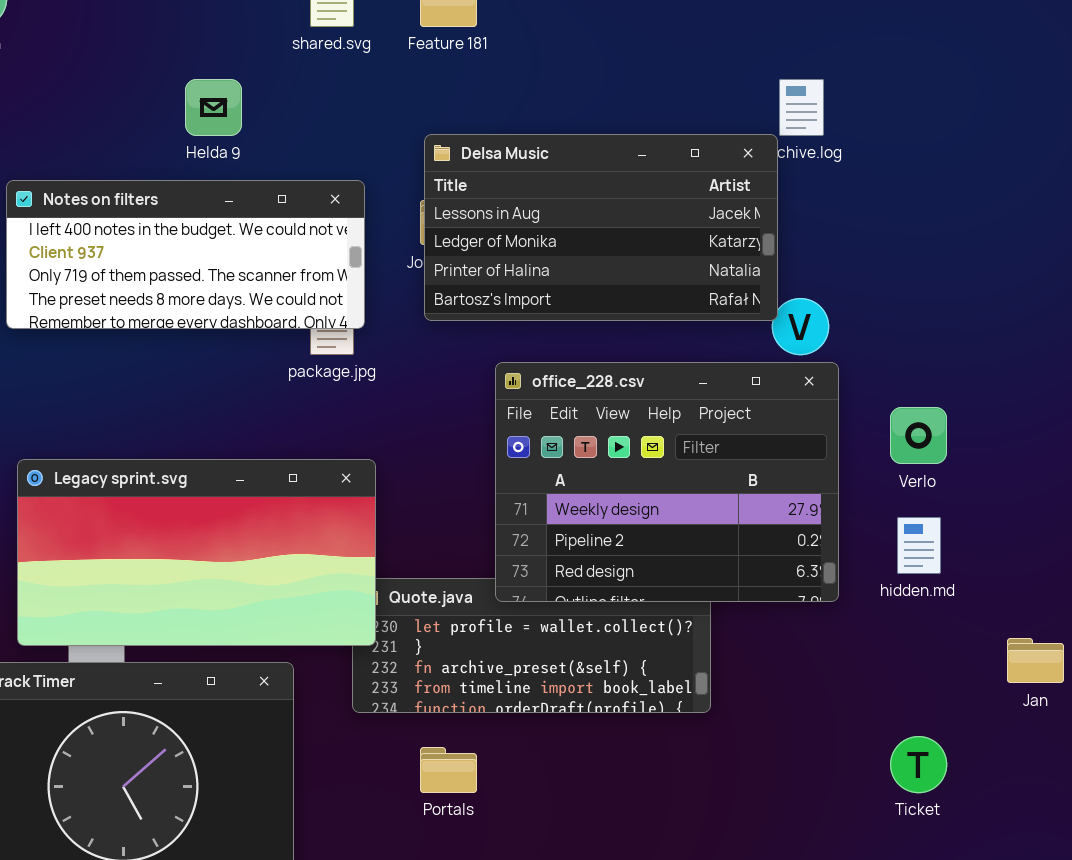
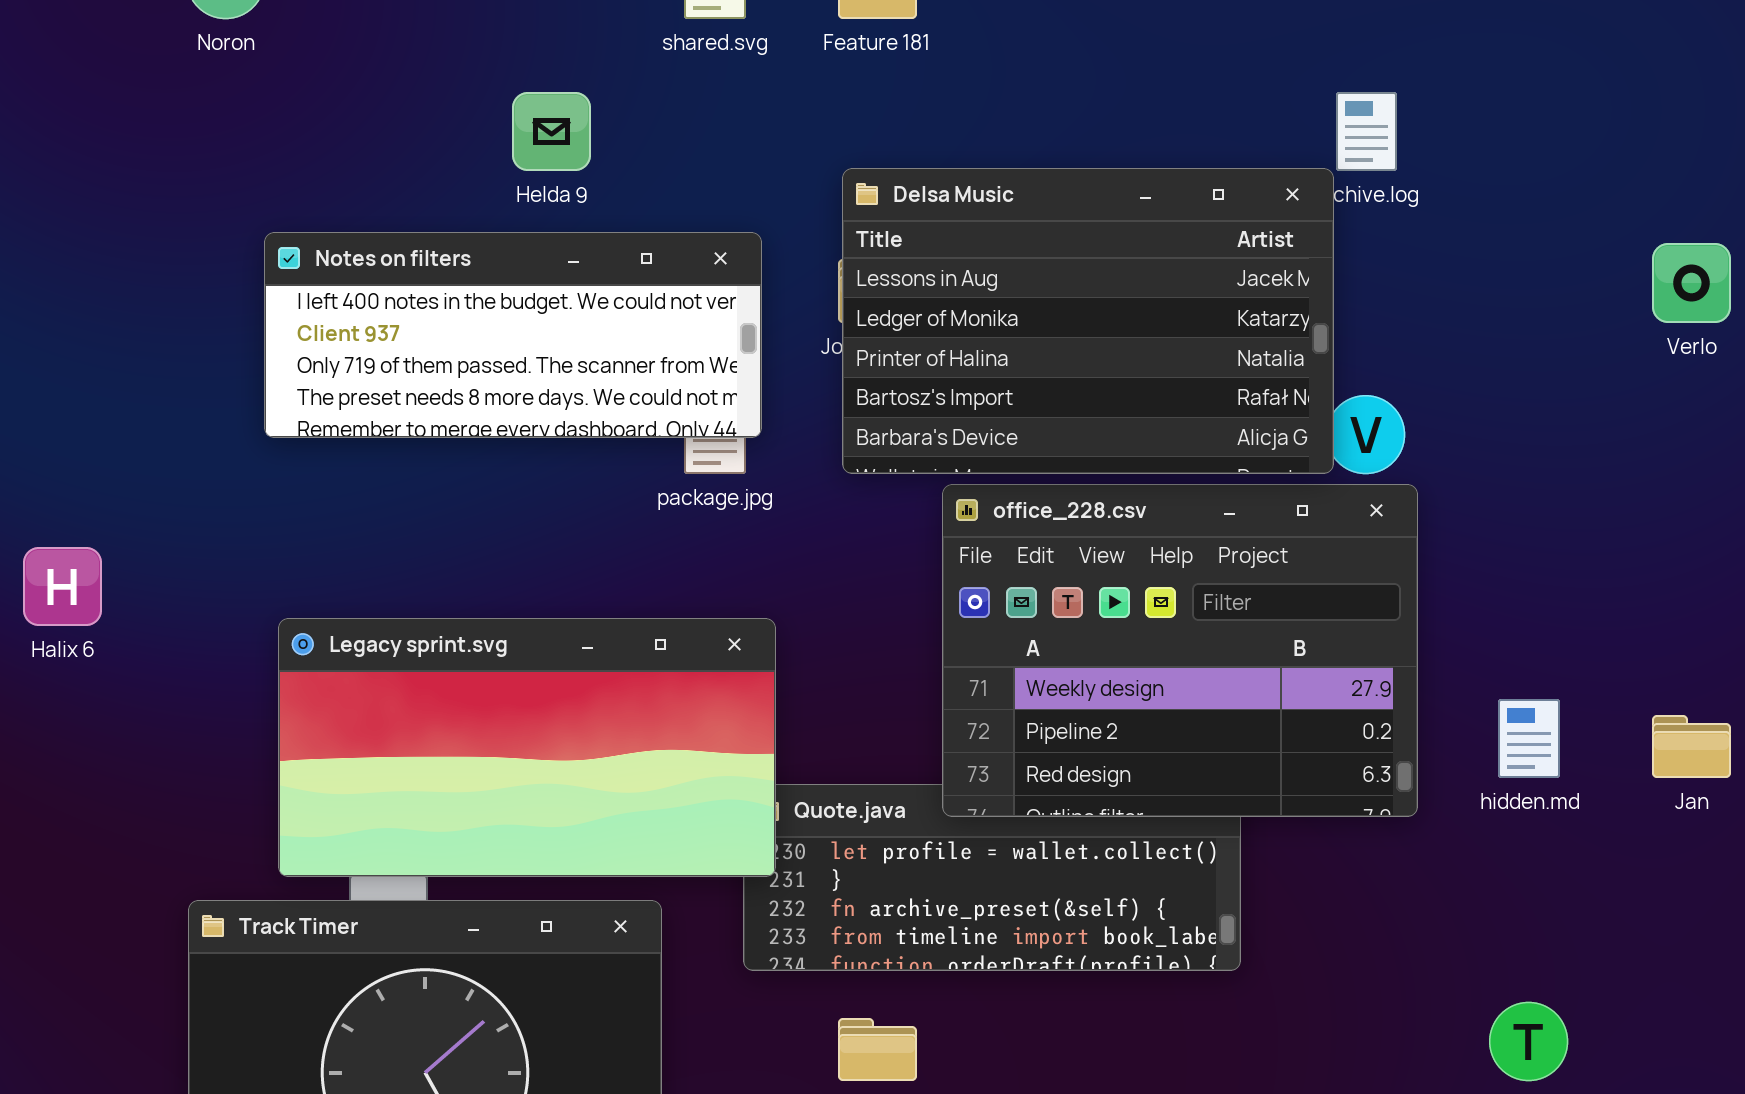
Delsa Music: [424,134,778,321] -> [842,168,1334,474], resized
Verlo: [890,407,947,464] -> [1652,243,1731,323], moved
Jan: [1007,638,1064,683] -> [1652,715,1731,778], moved

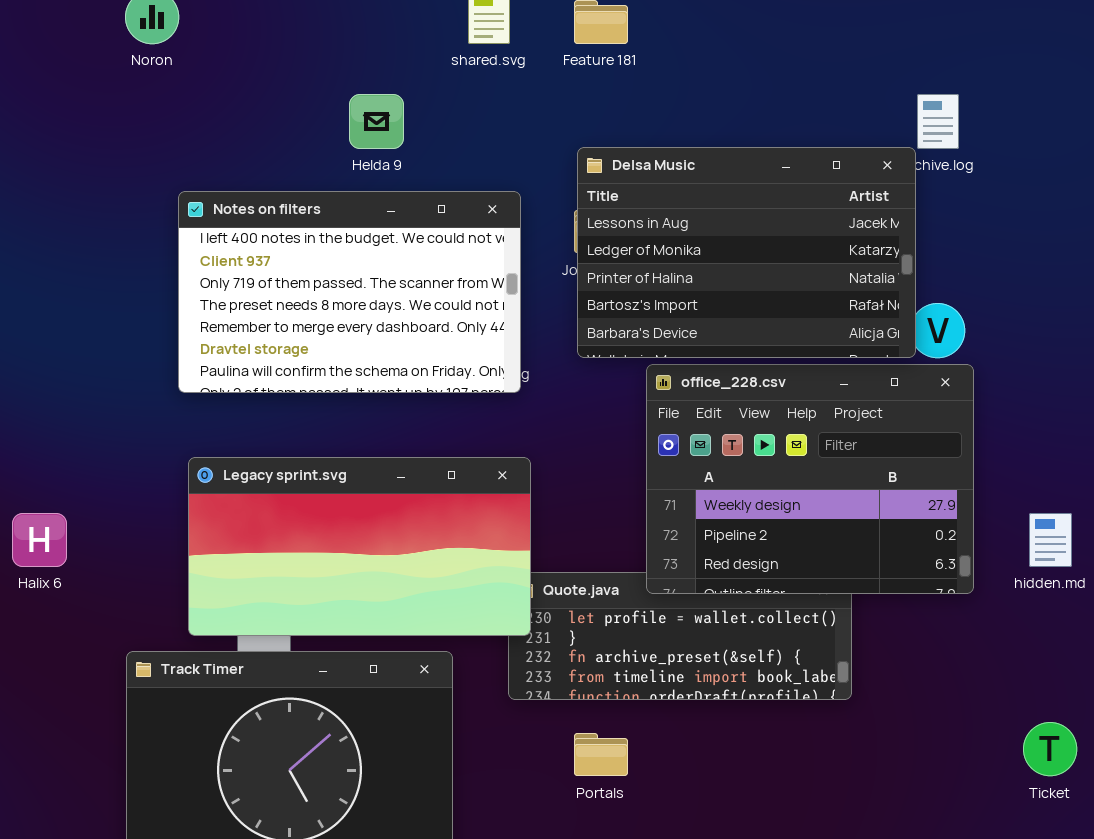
Notes on filters: [264,232,762,438] -> [178,191,521,393], resized
Halix 6: [23,547,102,626] -> [12,513,67,567], moved

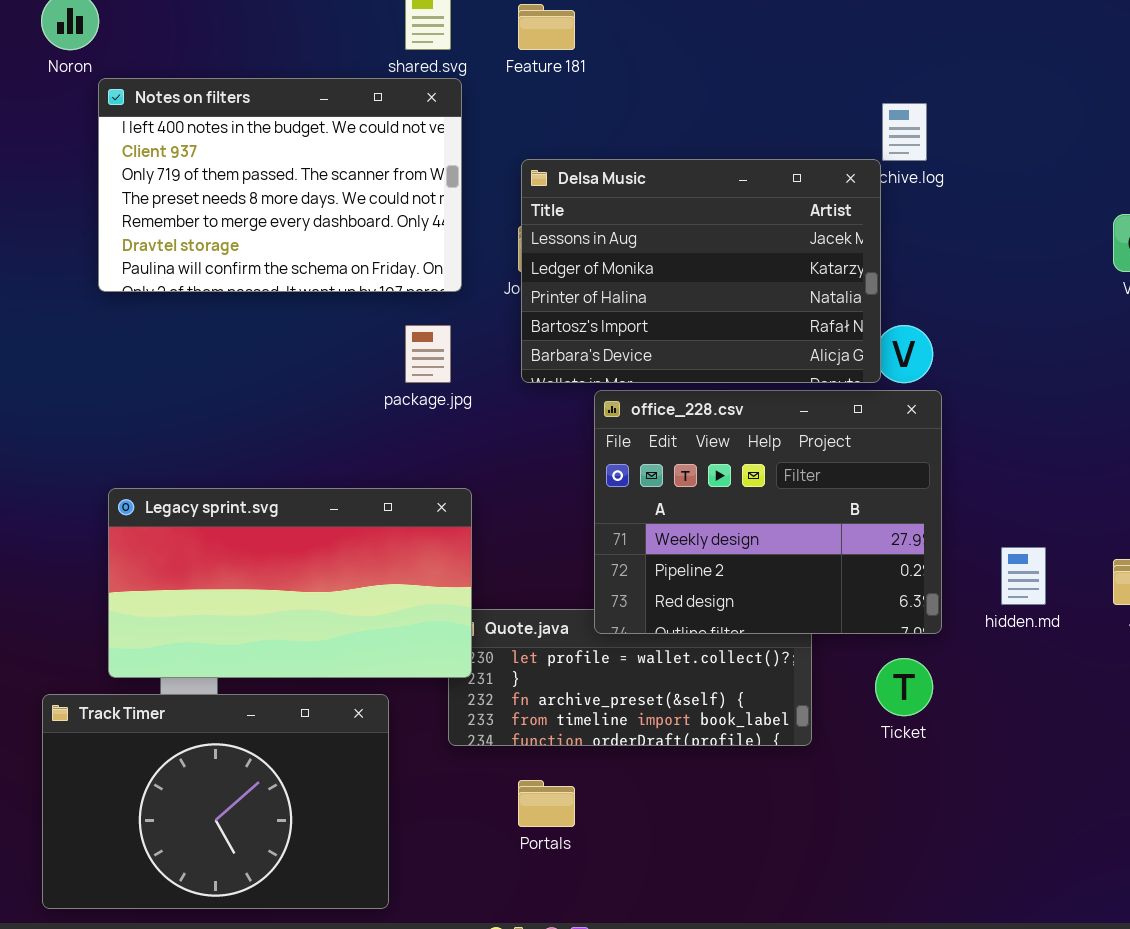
Notes on filters: [178,191,521,393] -> [98,78,462,292], moved
Ticket: [1023,722,1077,776] -> [875,658,933,716], moved

